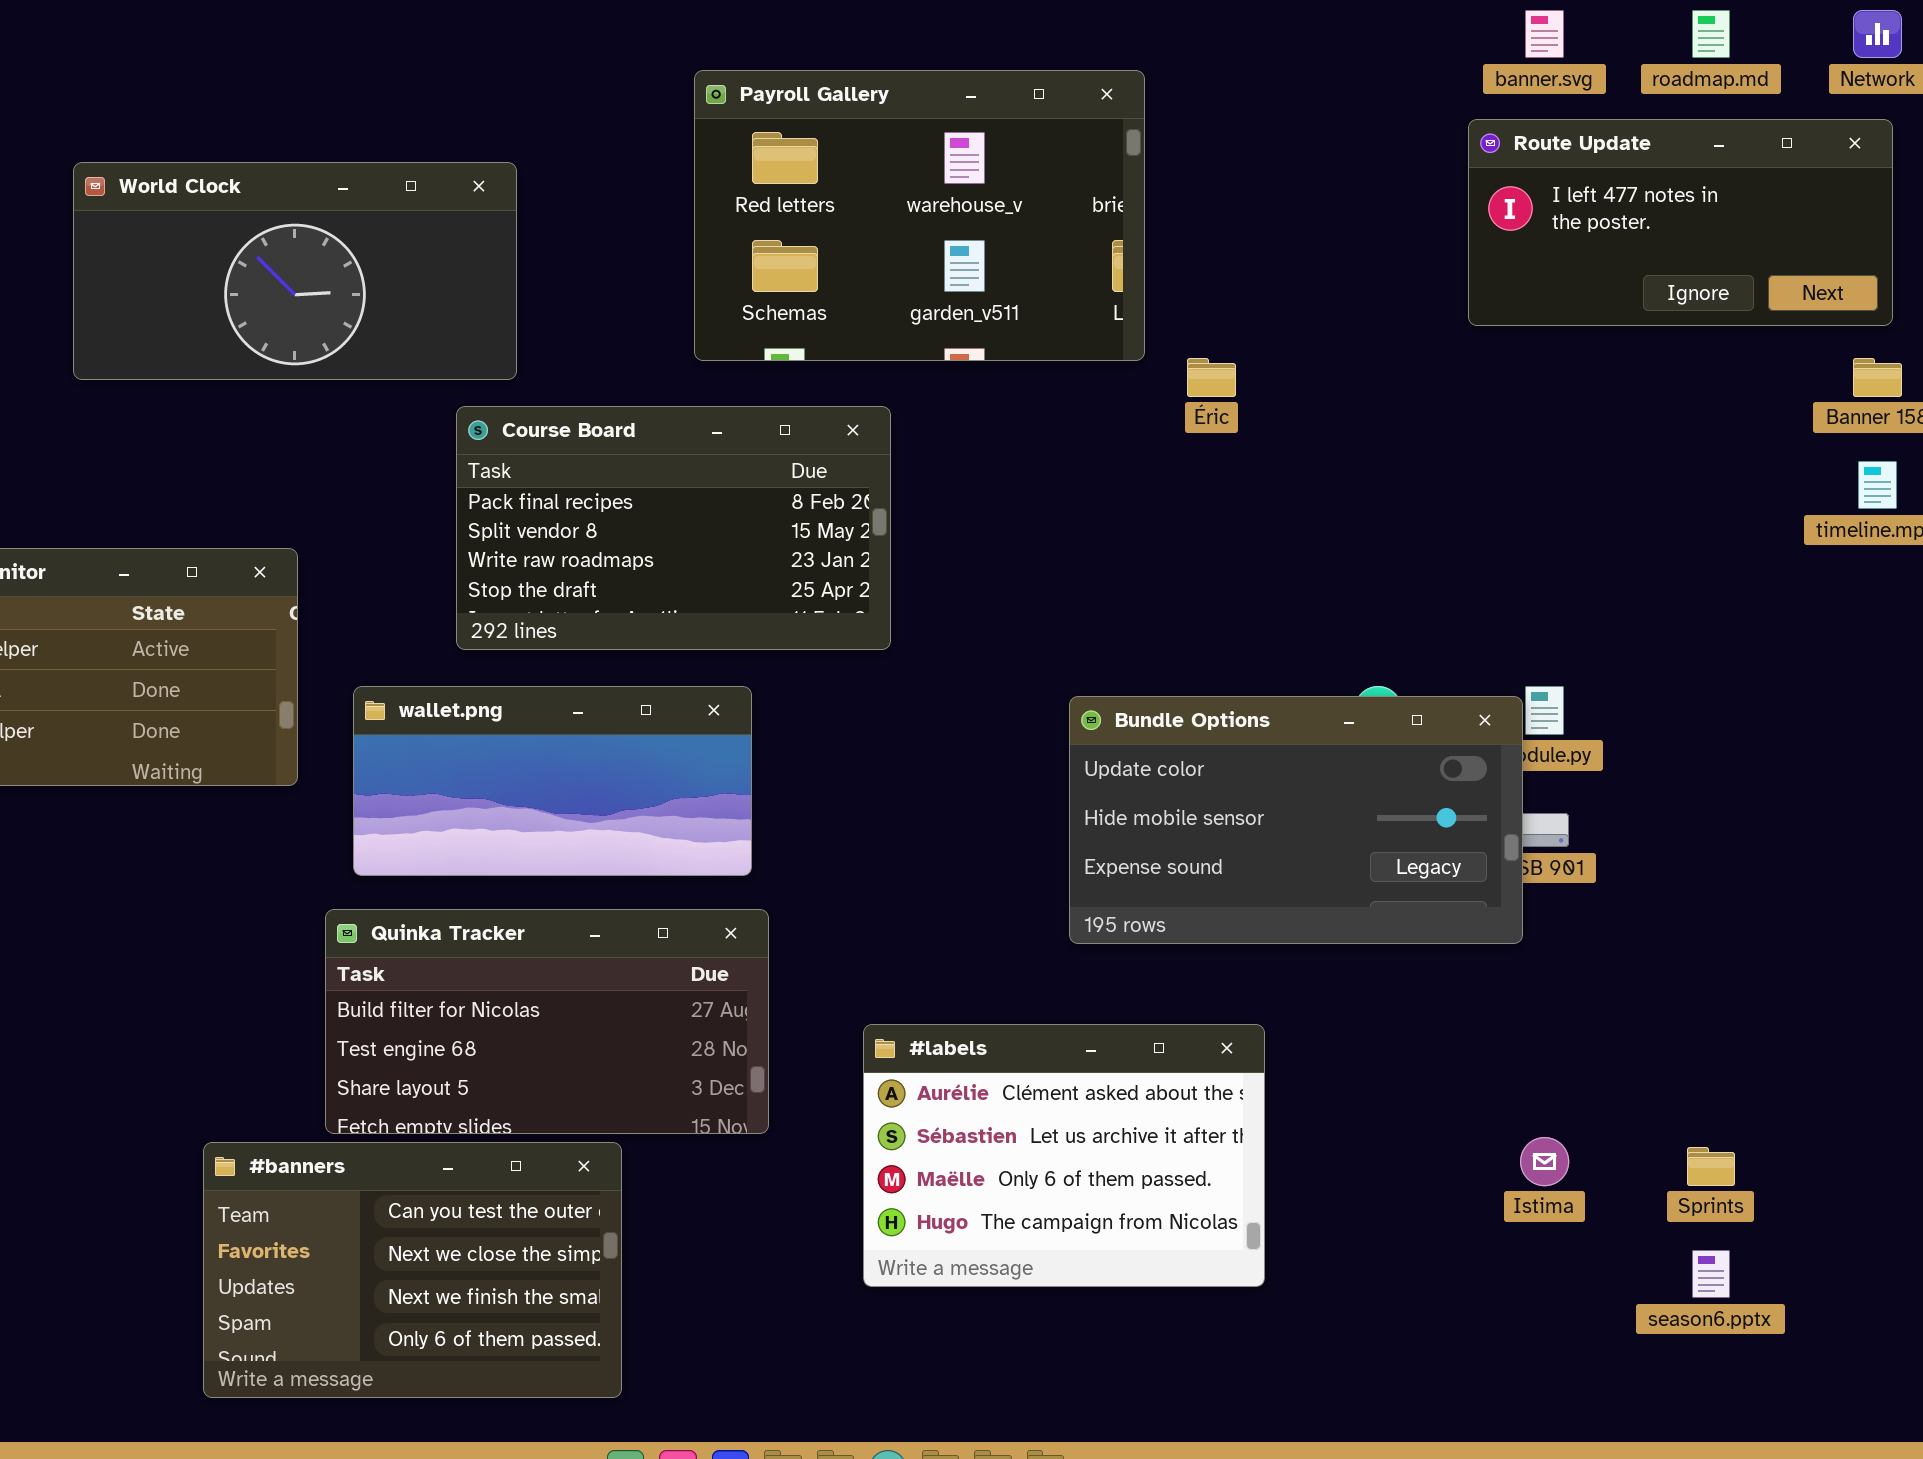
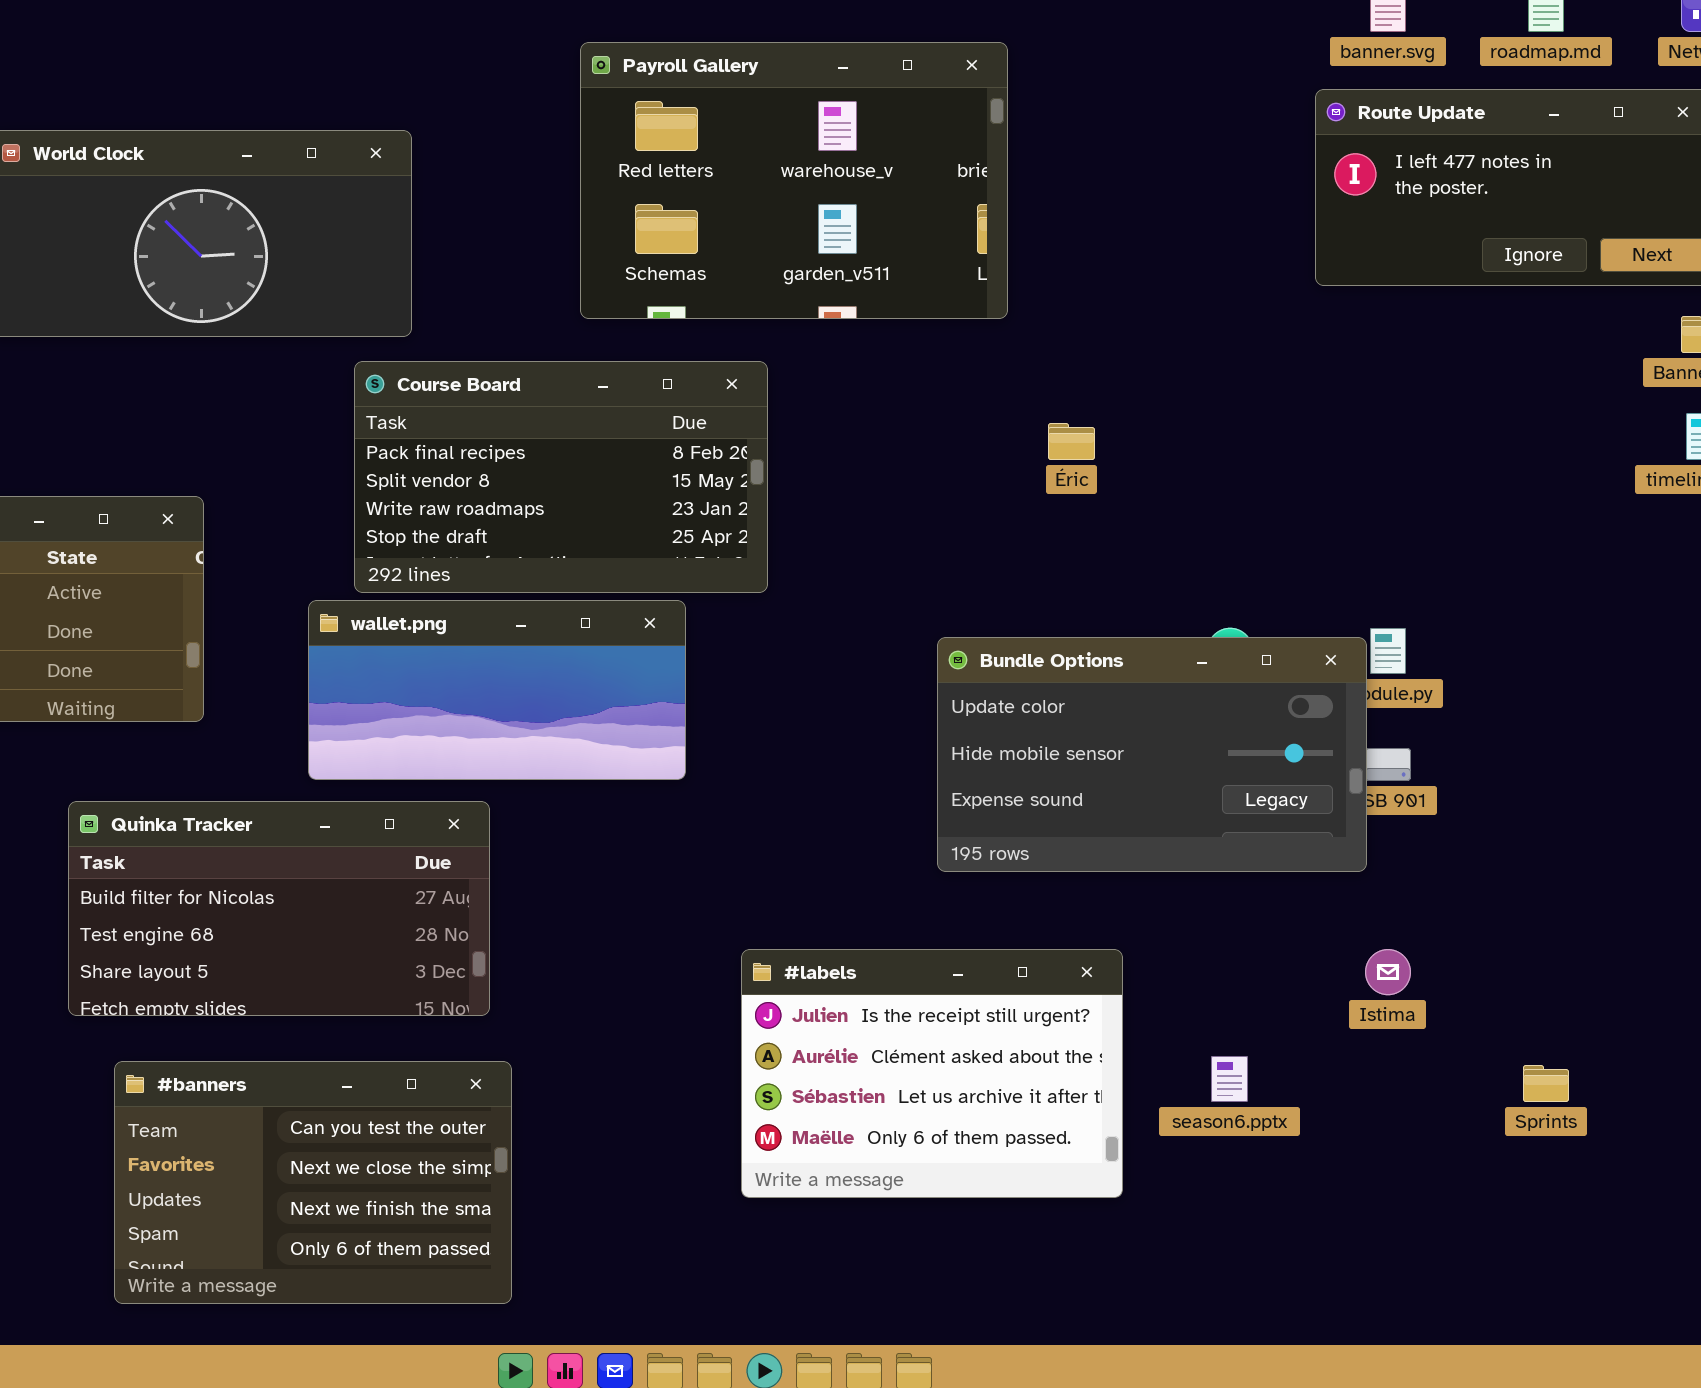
Éric: [1187,358,1236,397] -> [1048,423,1095,460], moved
wallet.png: [353,686,752,876] -> [308,600,686,780], moved
Quinka Tracker: [325,909,769,1134] -> [68,801,490,1016], moved
#labels: [863,1024,1265,1287] -> [741,949,1123,1198], scrolled up 1 row
Istima: [1520,1137,1569,1186] -> [1365,949,1411,995], moved
season6.pptx: [1692,1250,1730,1298] -> [1211,1056,1248,1102], moved

